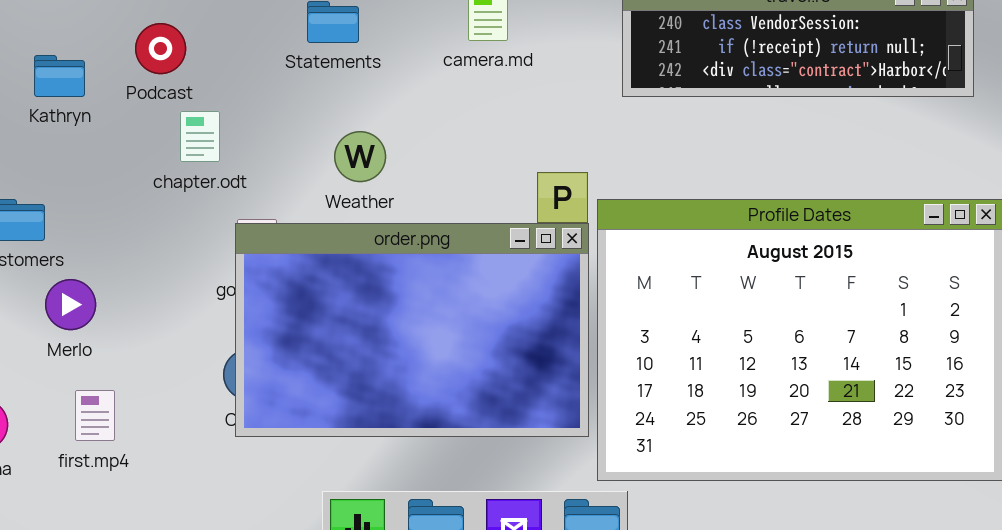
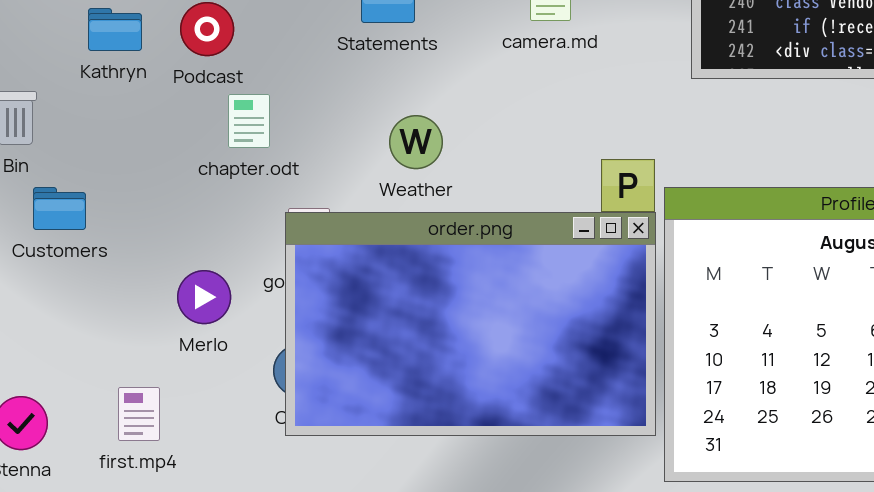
Kathryn: [34,55,85,97] -> [88,8,142,51], moved
Merlo: [45,279,96,330] -> [177,270,231,324], moved

